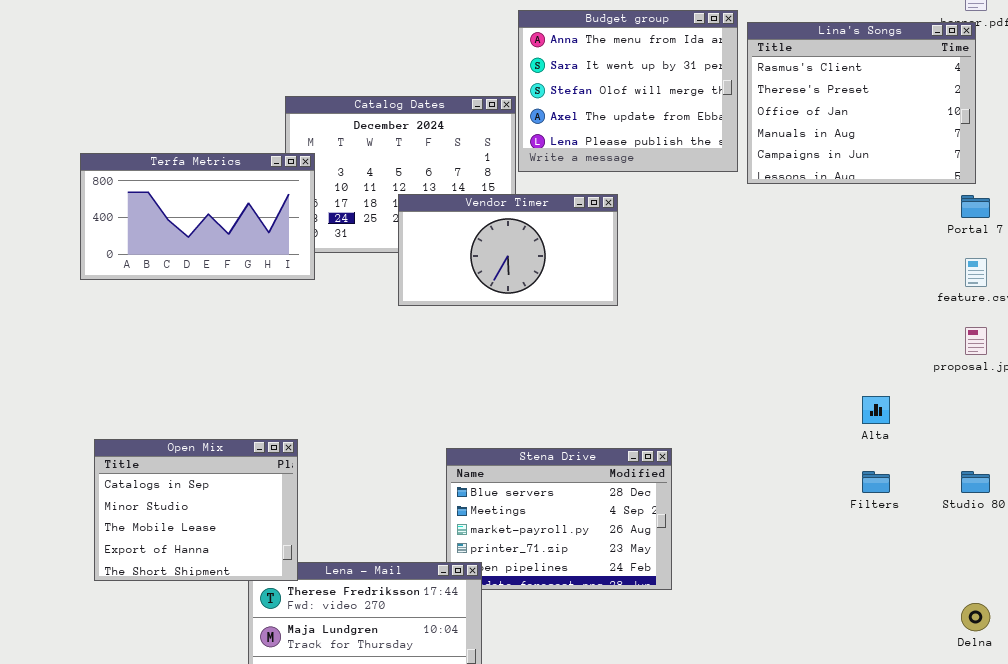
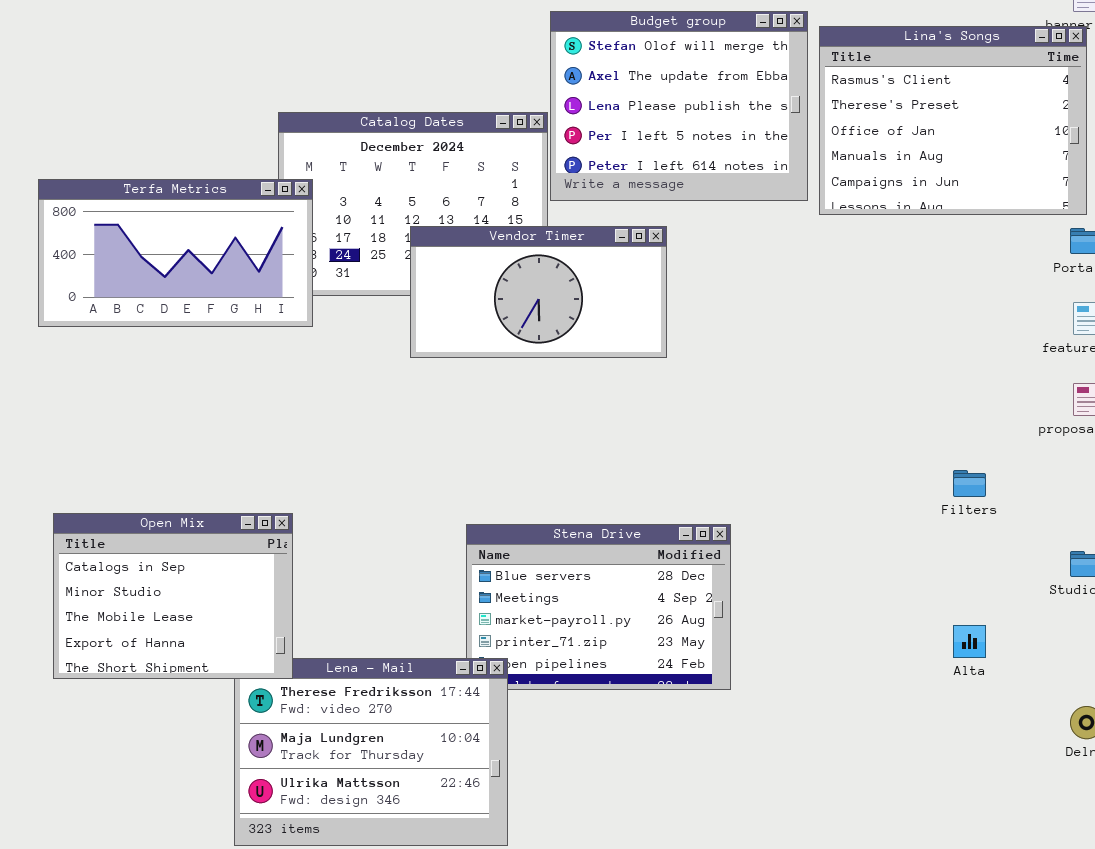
Budget group: [518,10,738,172] -> [550,11,808,201], scrolled down 2 rows
Alta: [862,396,890,424] -> [953,625,986,658], moved
Filters: [862,471,890,493] -> [953,470,986,497], moved

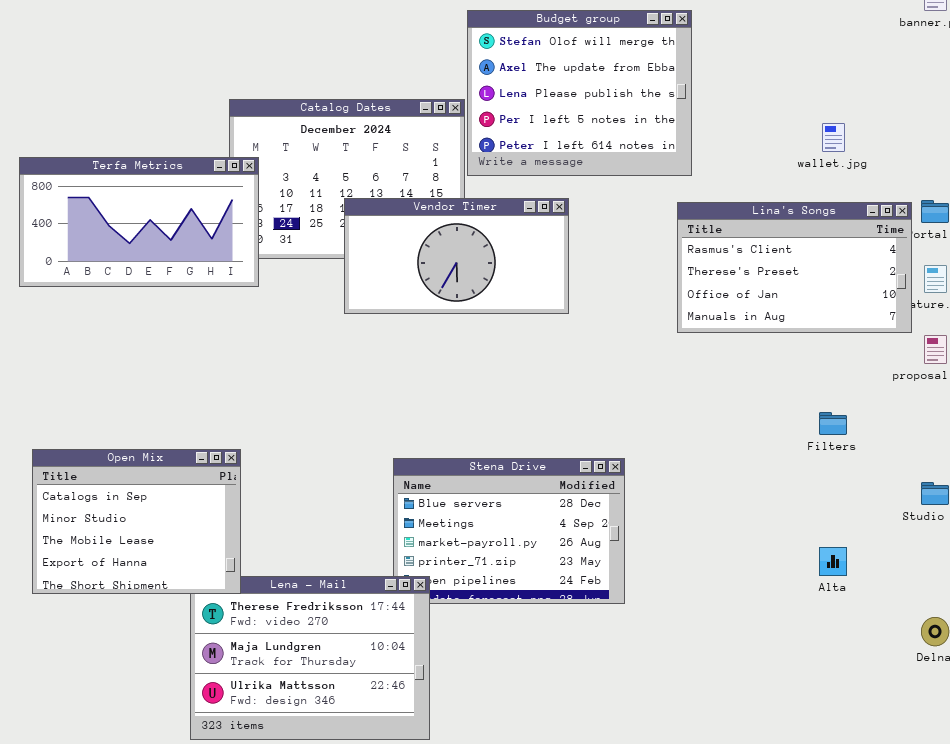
Lina's Songs: [819,26,1087,215] -> [677,202,912,333], moved, resized

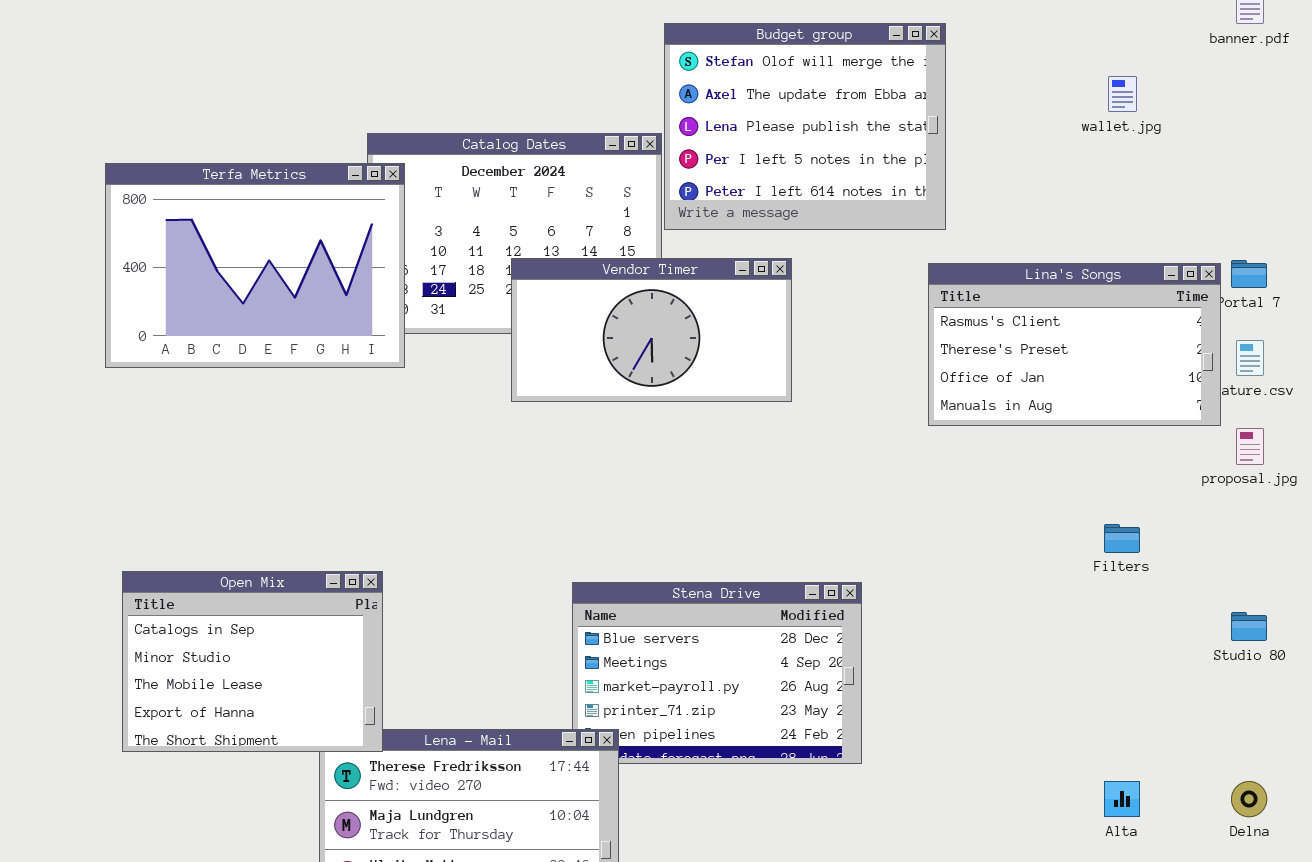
wallet.jpg: [822,123,845,152] -> [1108,76,1137,112], moved
Terfa Metrics: [19,157,259,287] -> [105,163,405,368], resized
Alta: [819,547,847,576] -> [1104,781,1140,817], moved

